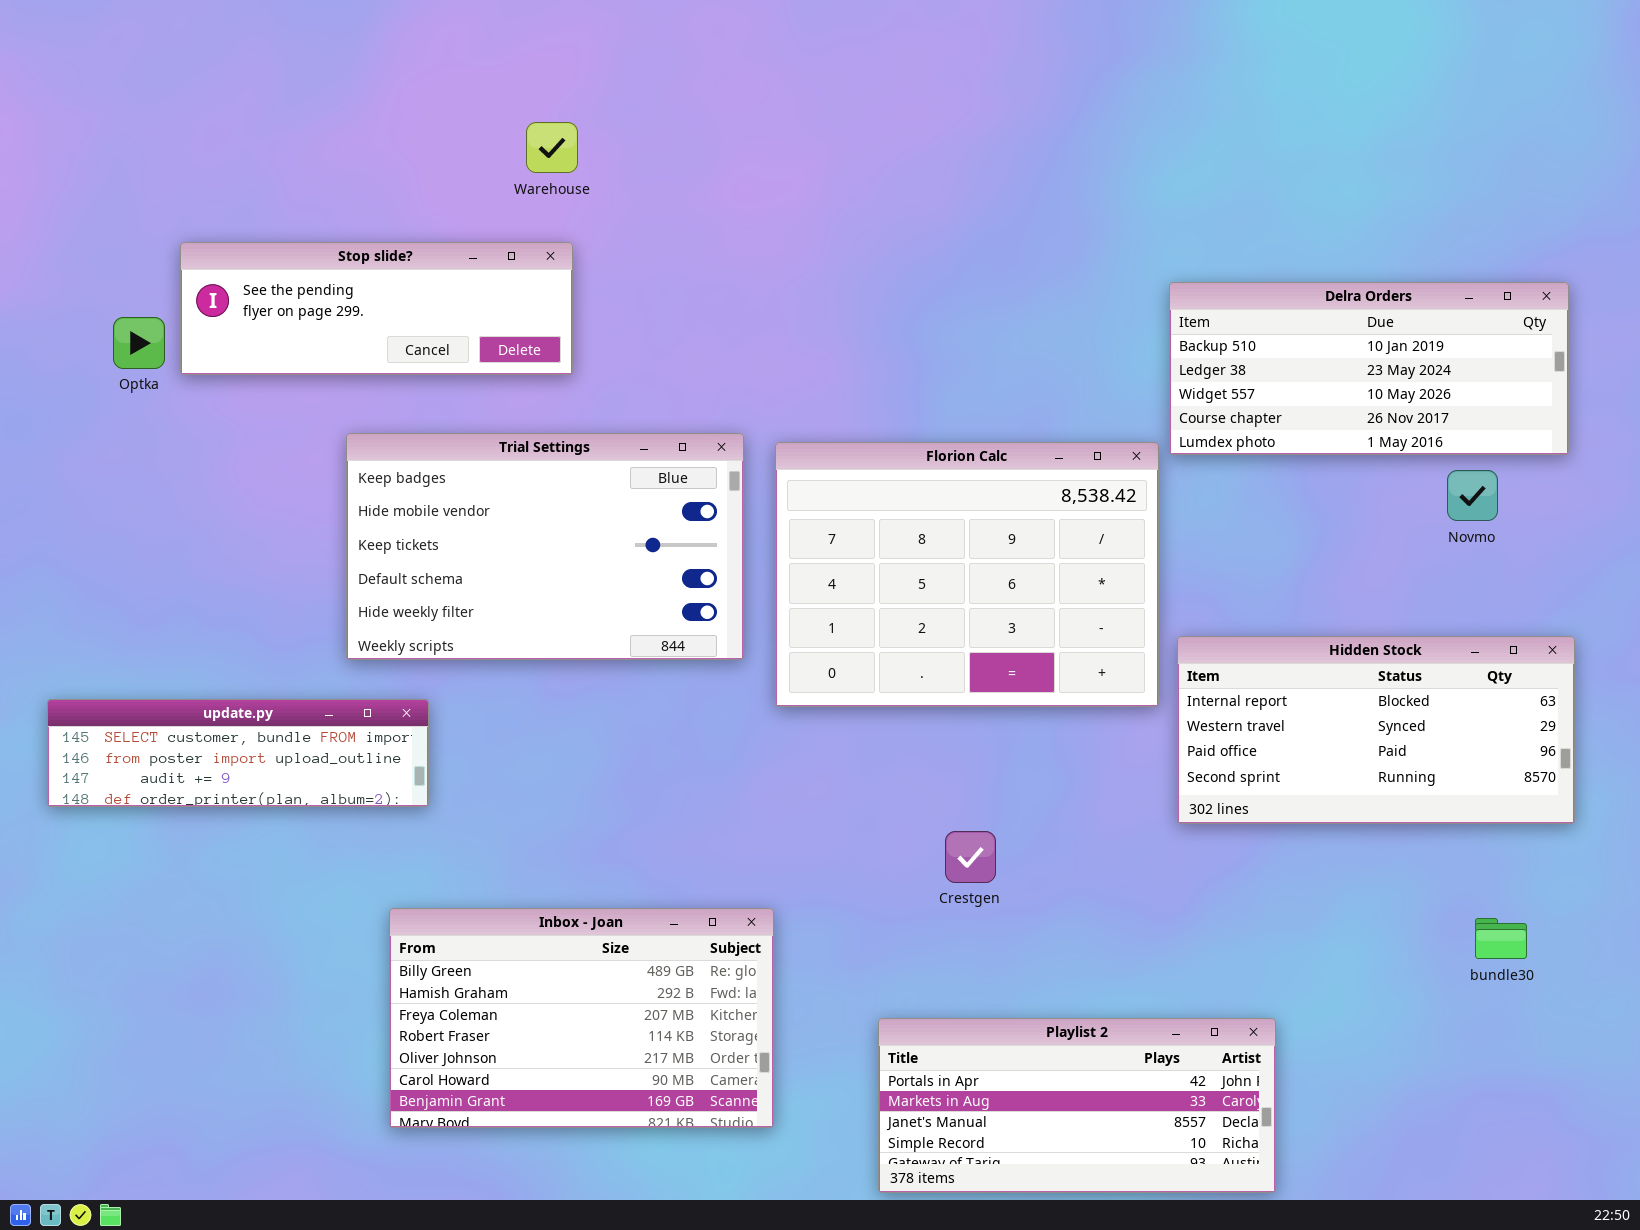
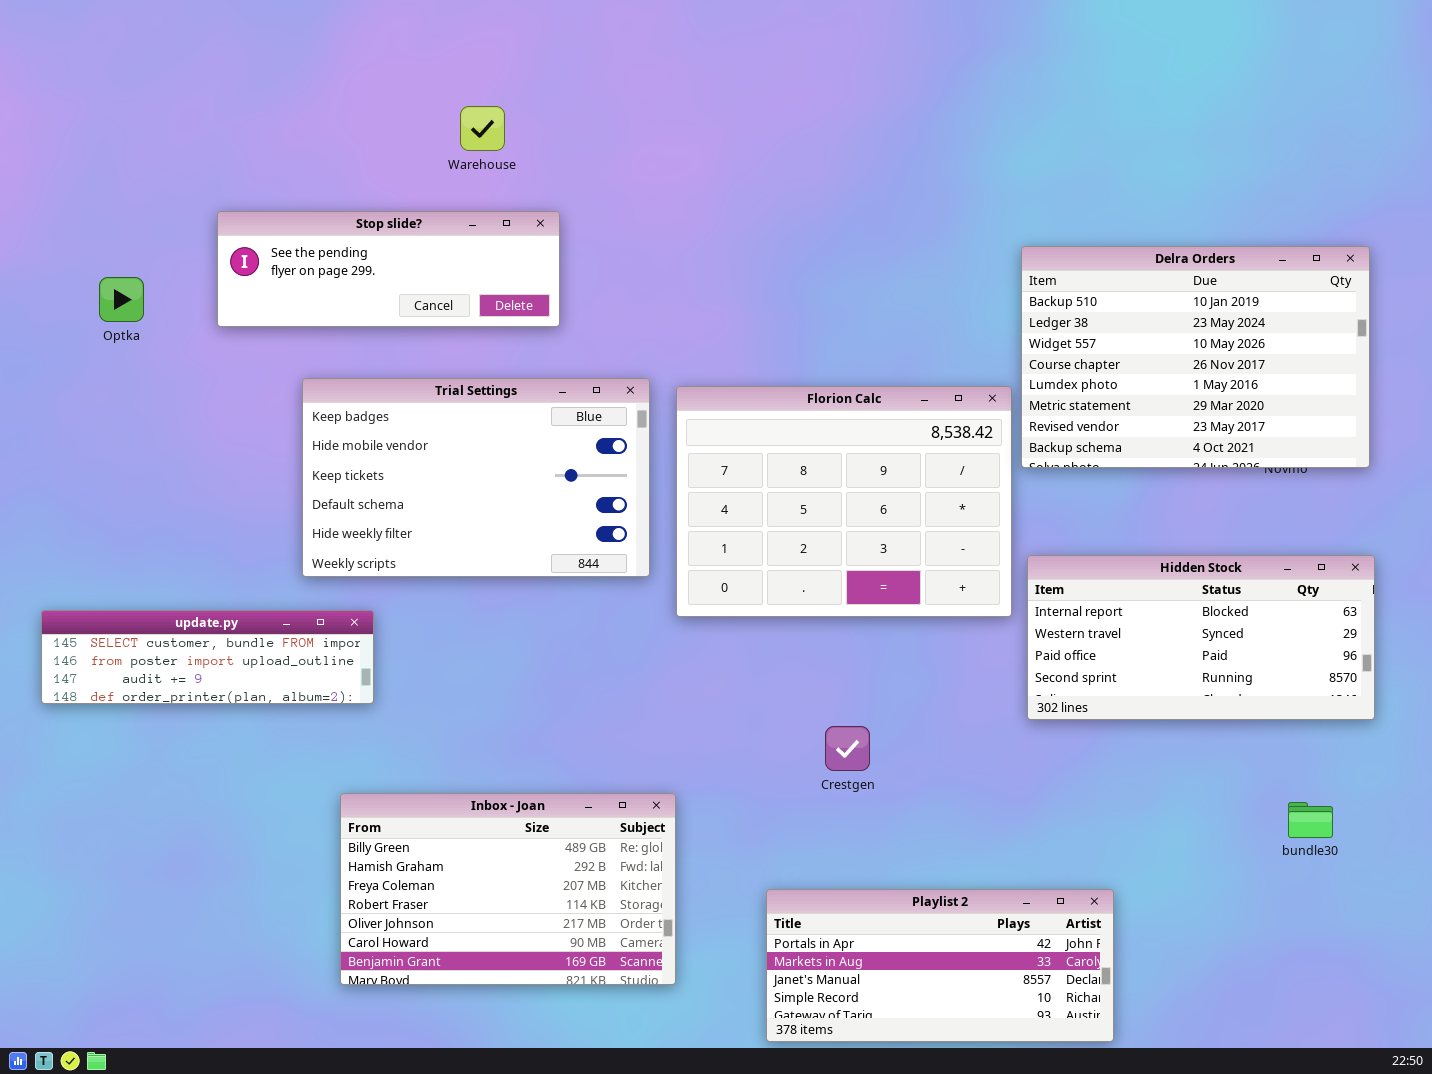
Stop slide?: [180,242,573,375] -> [217,211,560,327], moved
Delra Orders: [1169,282,1569,455] -> [1021,246,1370,468], resized

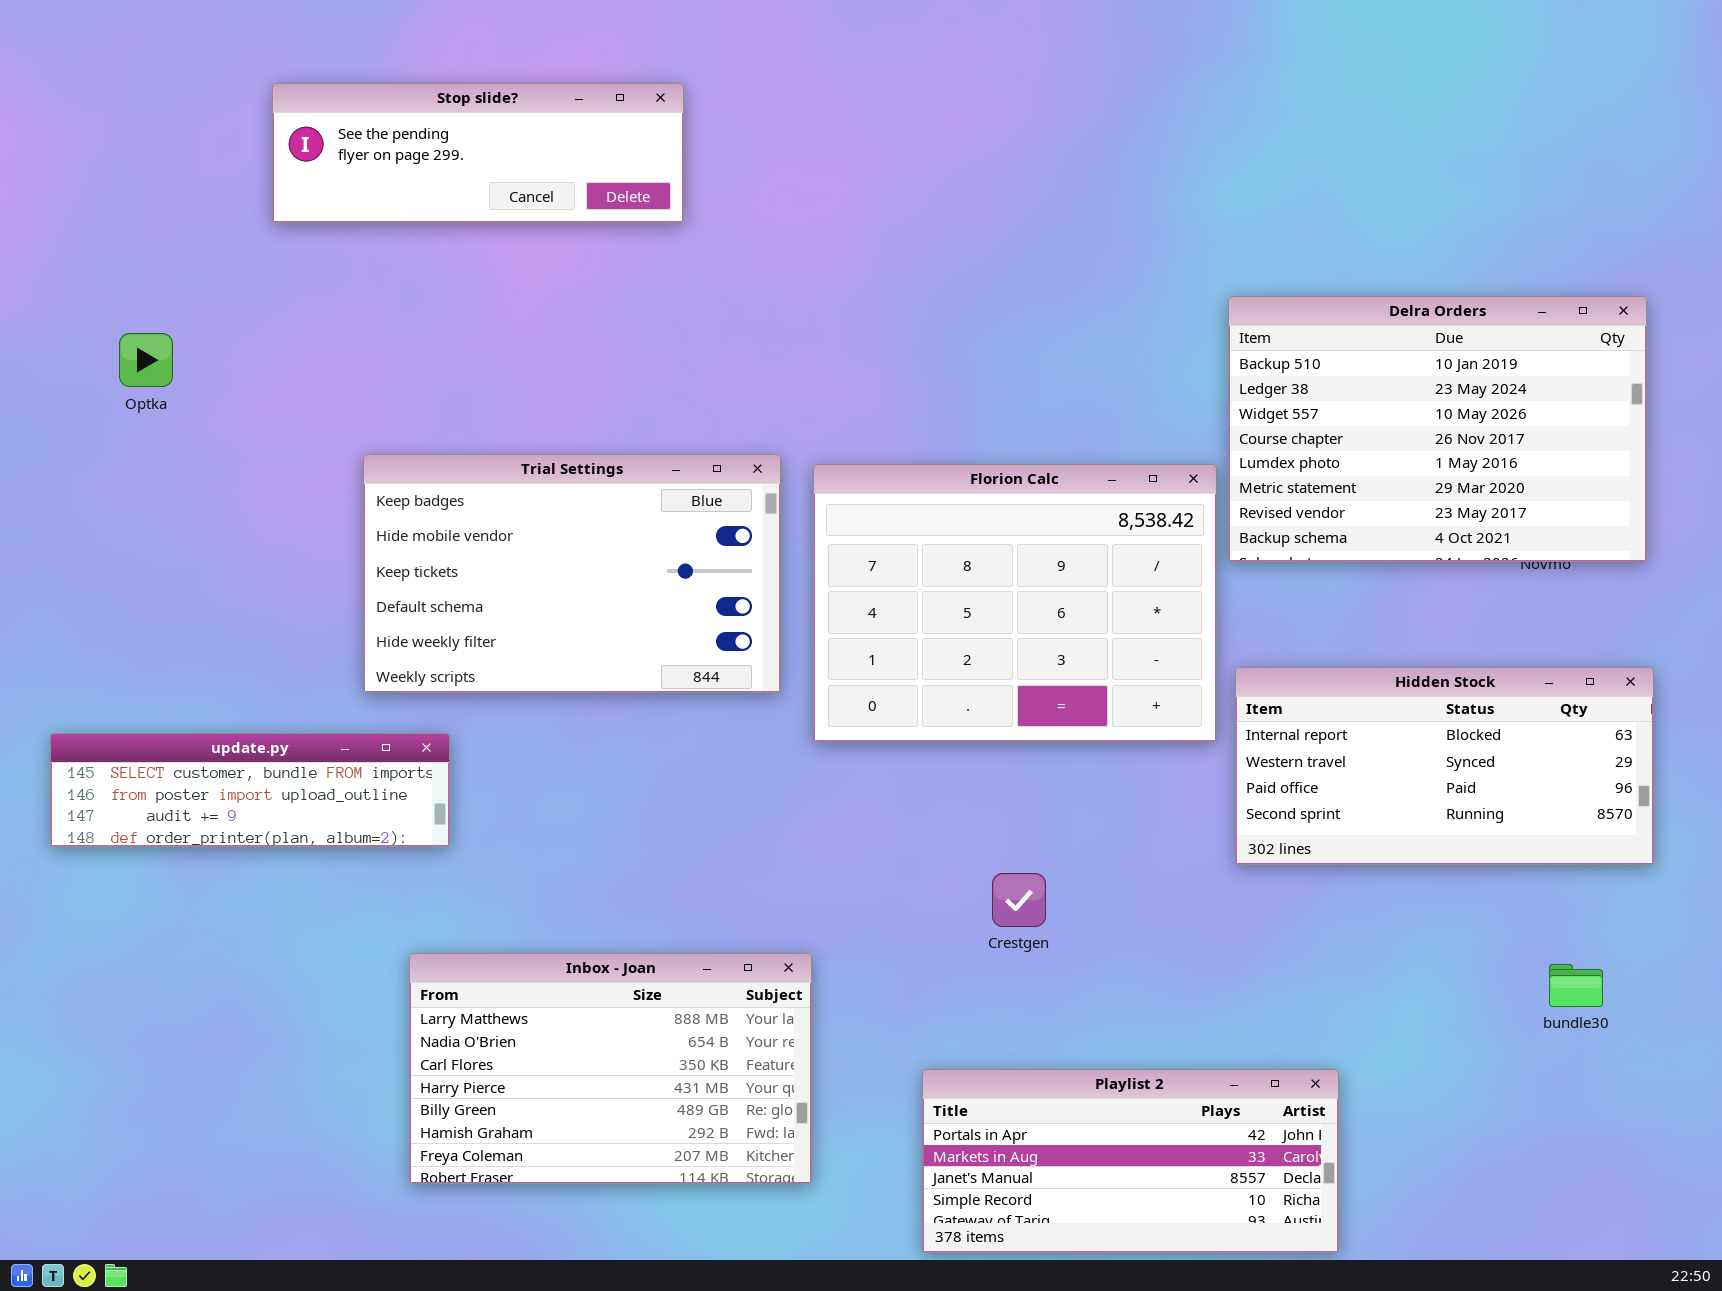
Stop slide?: [217,211,560,327] -> [272,83,684,223], moved
Inbox - Joan: [340,793,676,985] -> [409,953,812,1184], scrolled up 4 rows

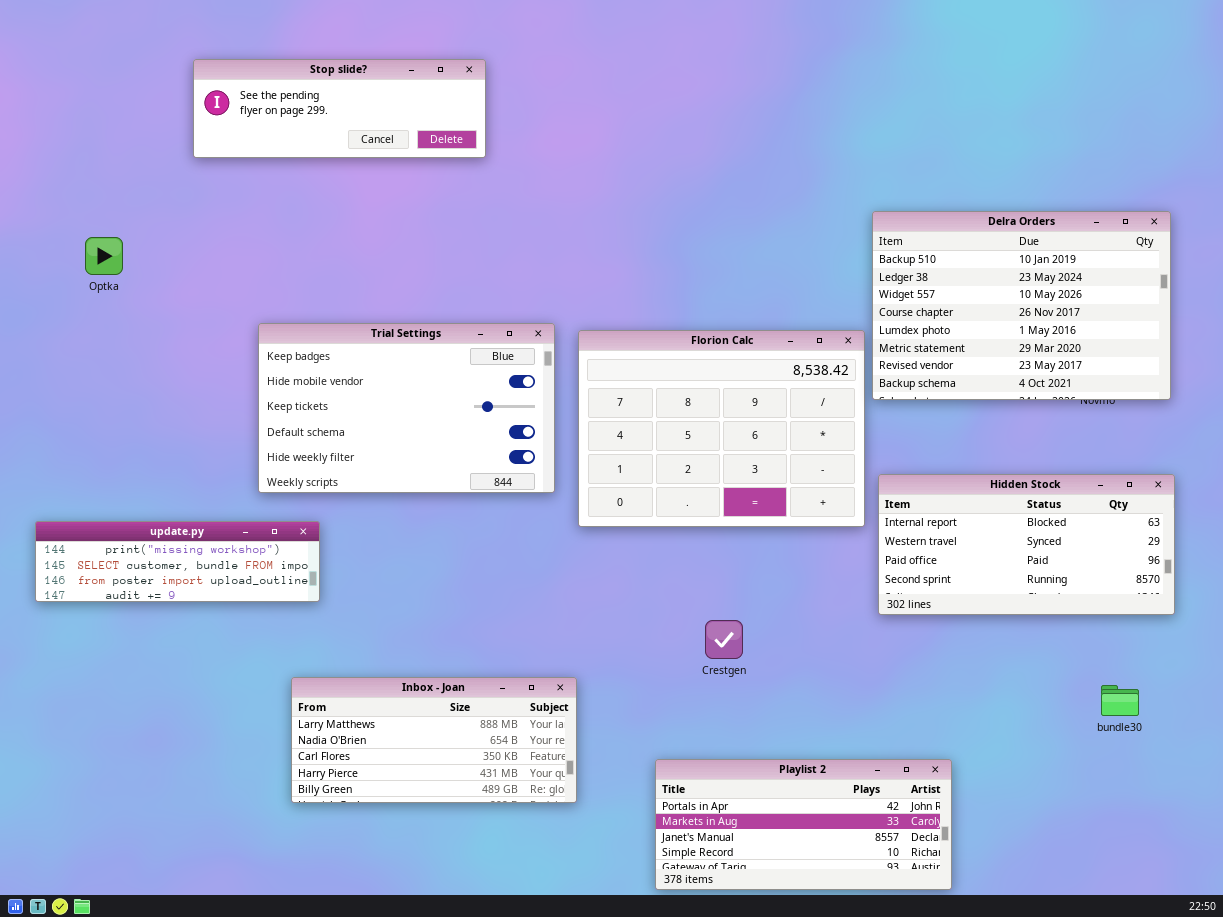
update.py: [50,733,450,847] -> [35,521,320,602], scrolled up 1 row
Inbox - Joan: [409,953,812,1184] -> [291,677,577,803], resized

